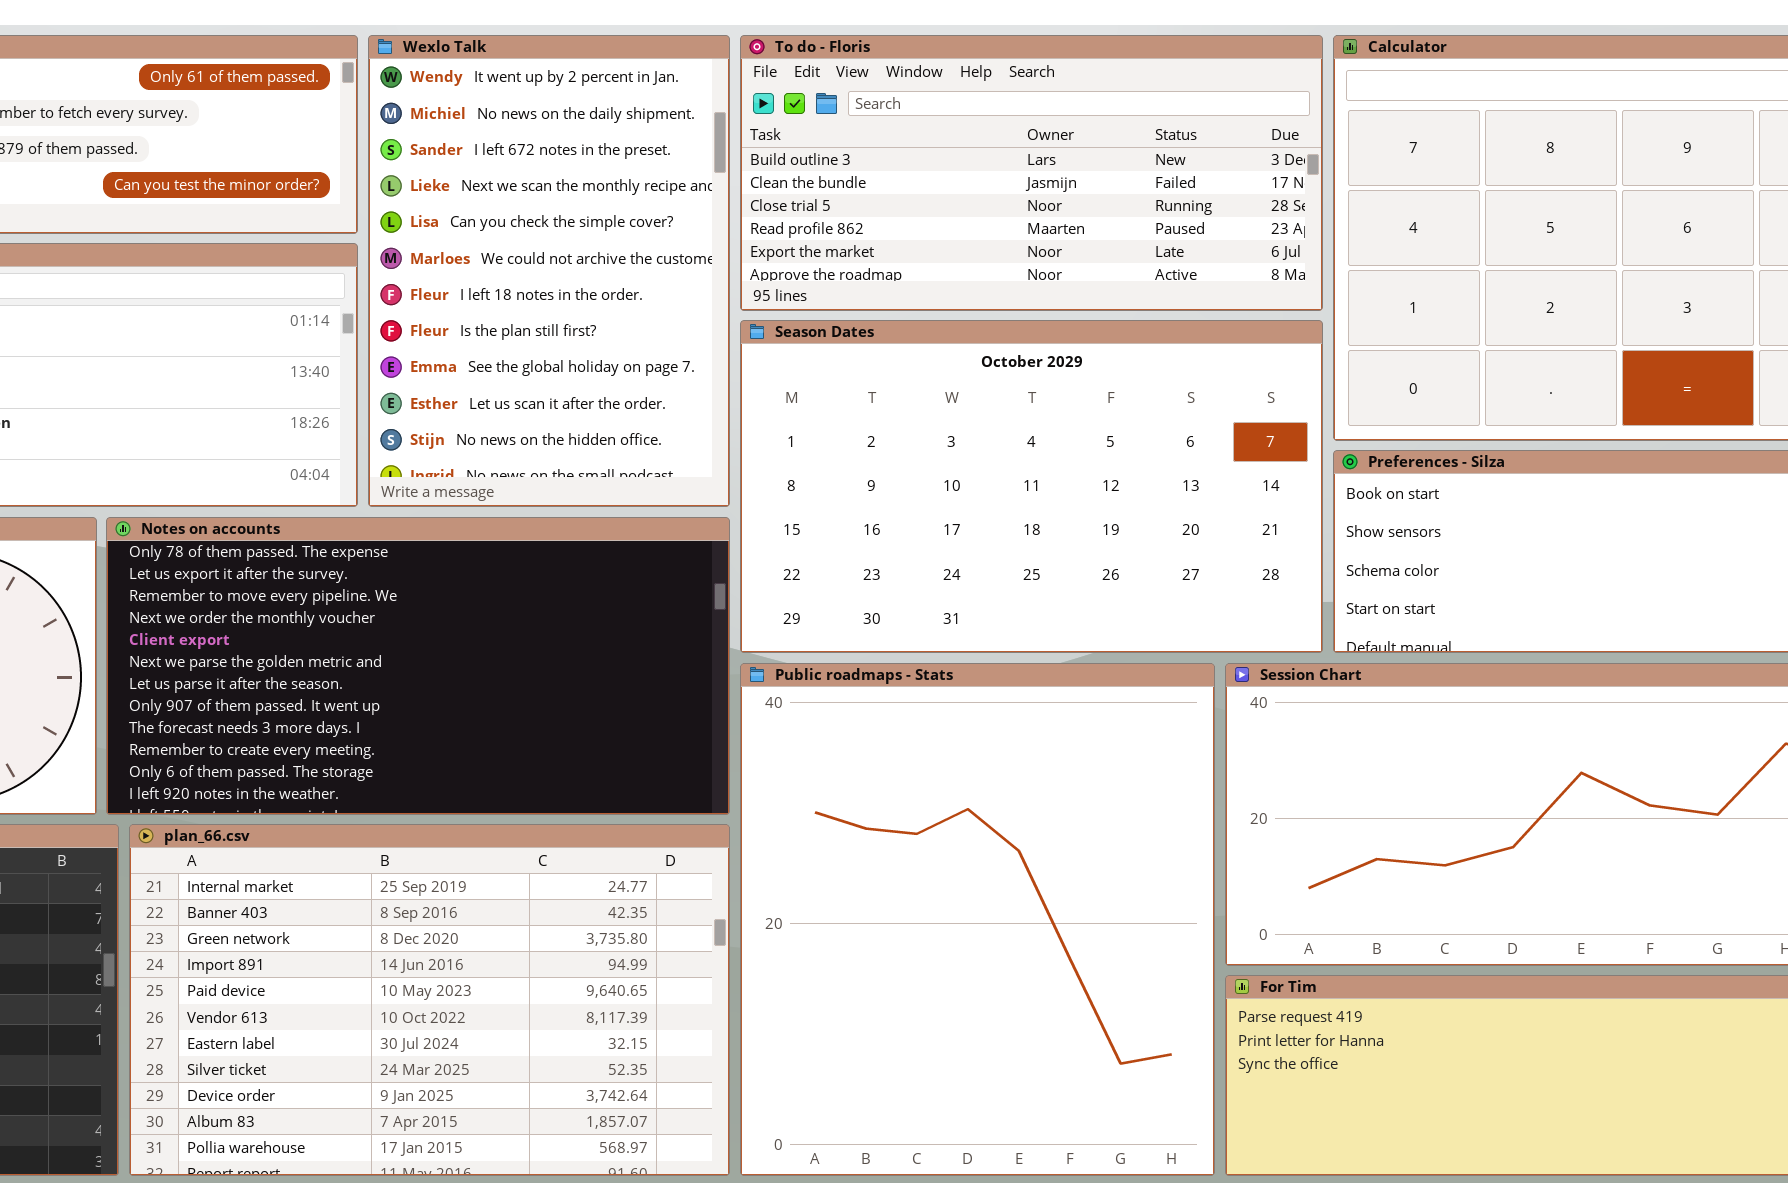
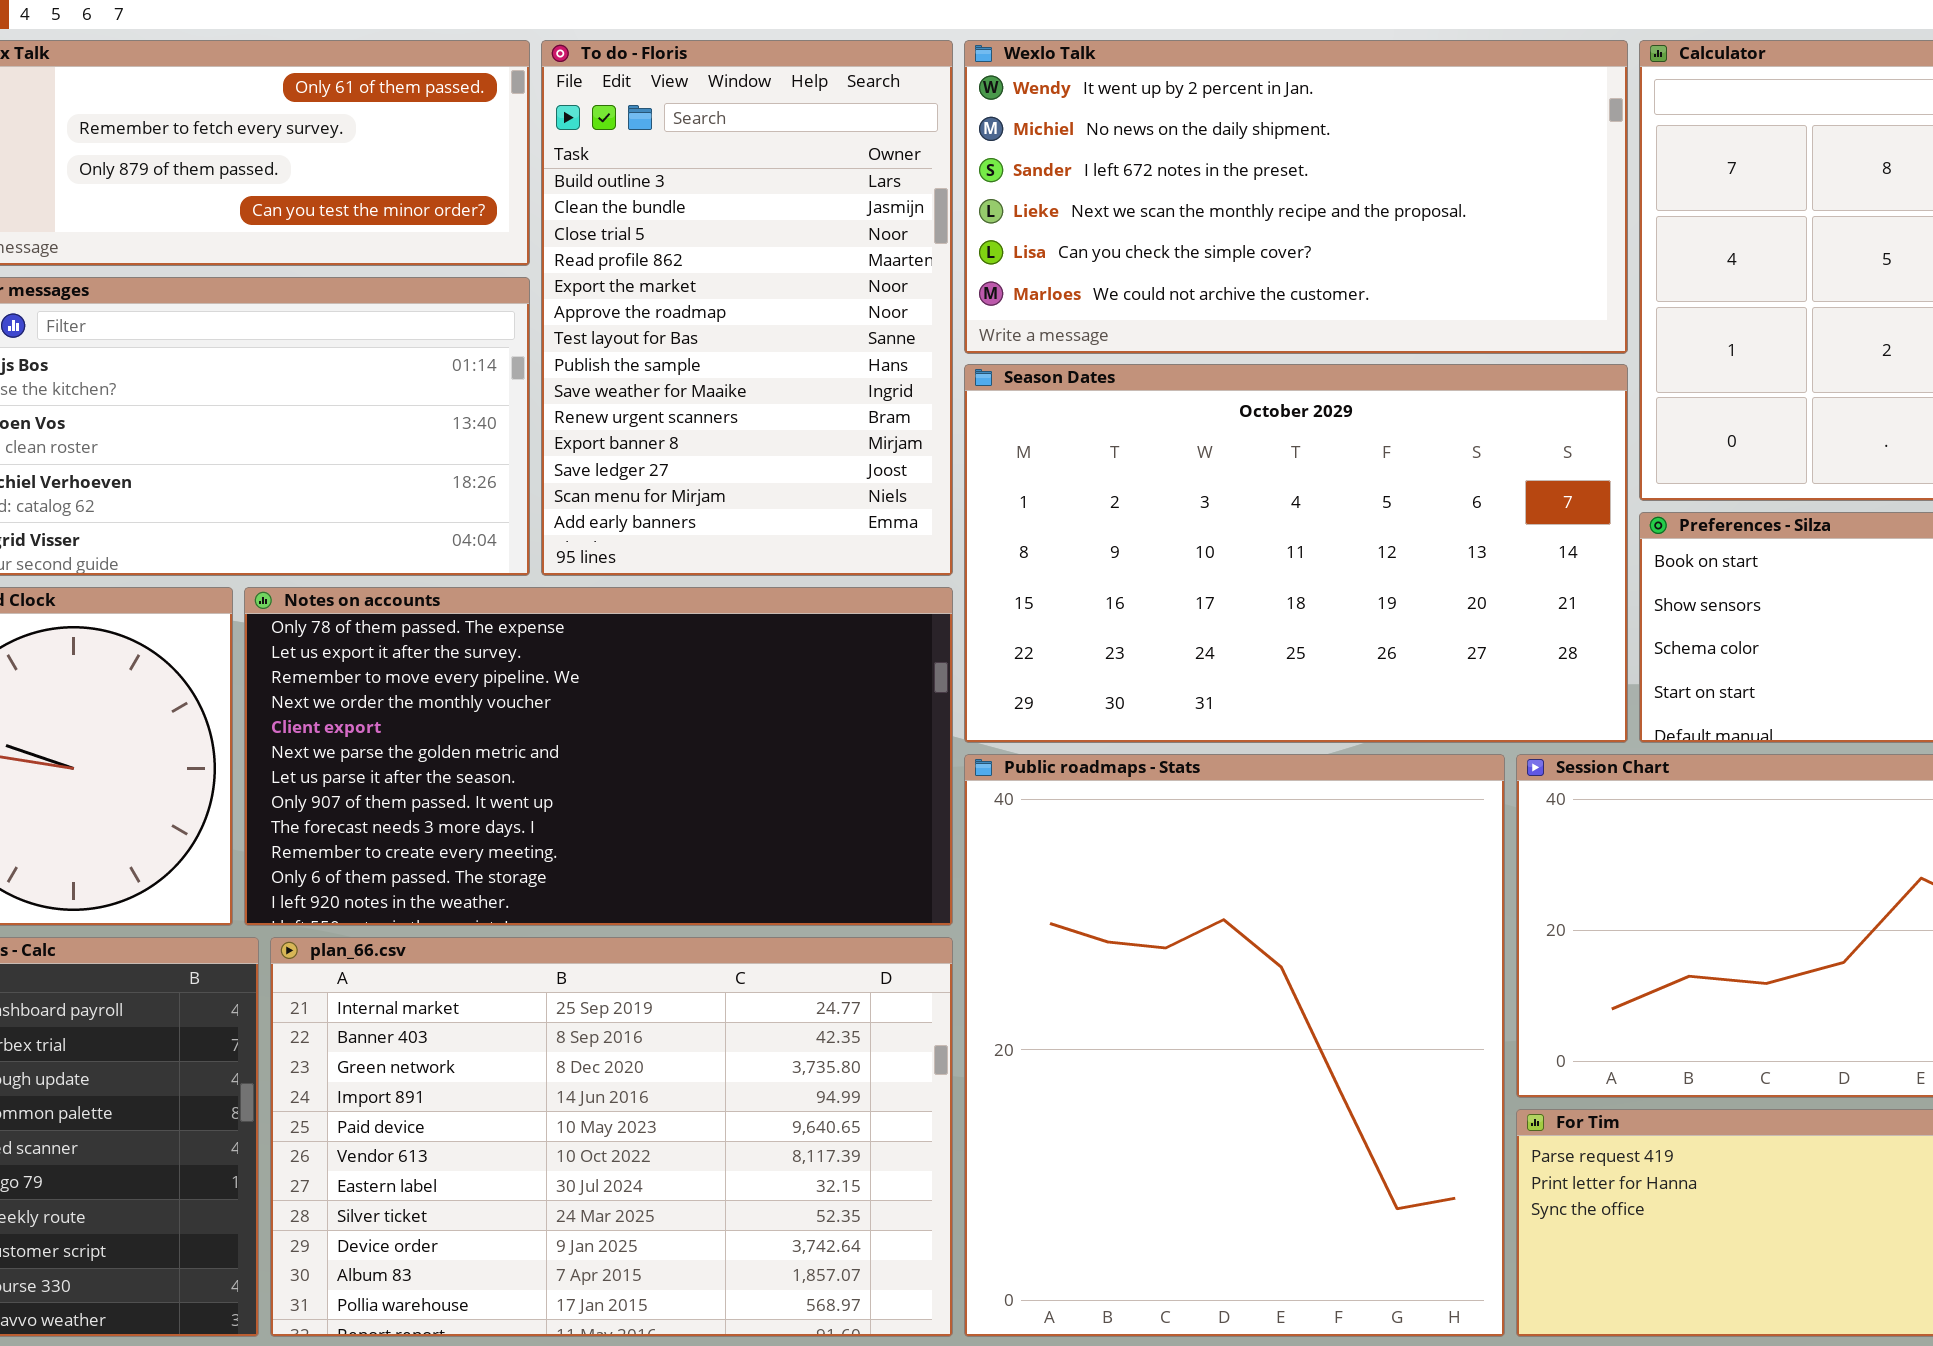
Wexlo Talk: [368,35,730,507] -> [964,40,1628,354], moved, resized
To do - Floris: [740,35,1323,311] -> [541,40,953,576], moved, resized

